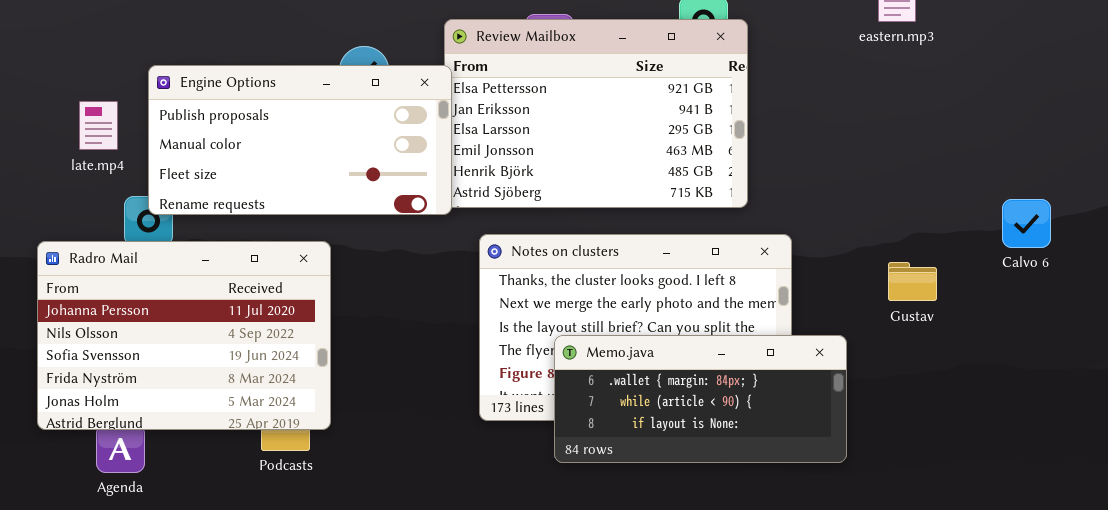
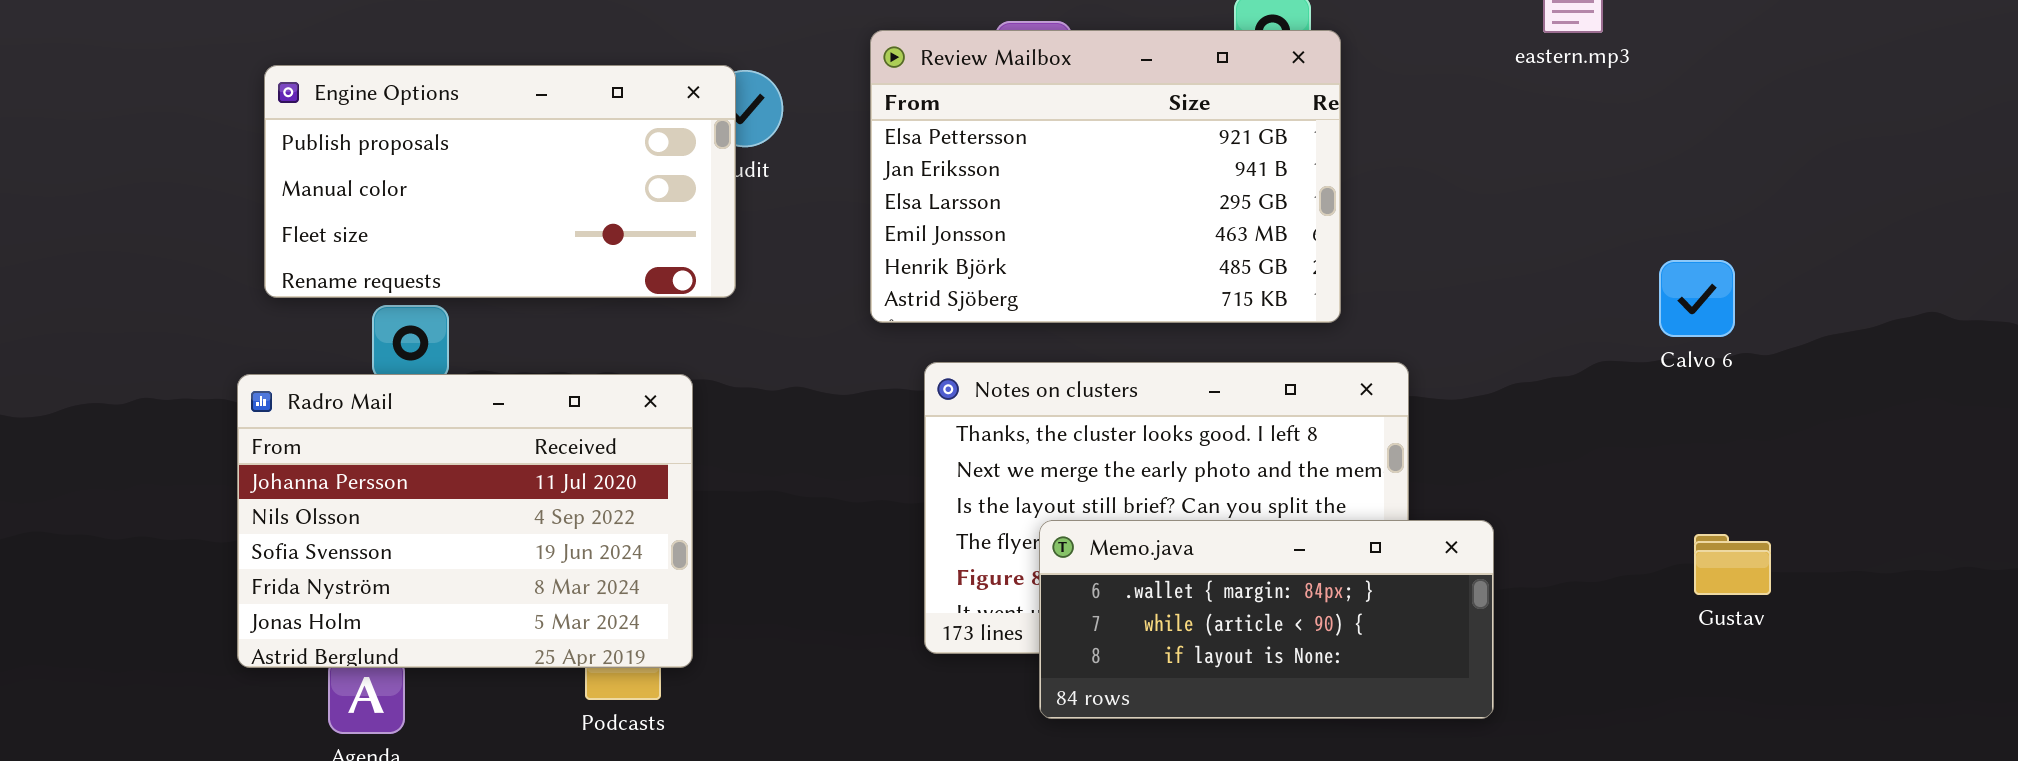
Engine Options: [148,65,452,215] -> [264,65,736,298], moved
Calvo 6: [1002,199,1051,248] -> [1659,260,1735,337], moved
Gustav: [888,262,937,301] -> [1694,534,1771,595], moved

